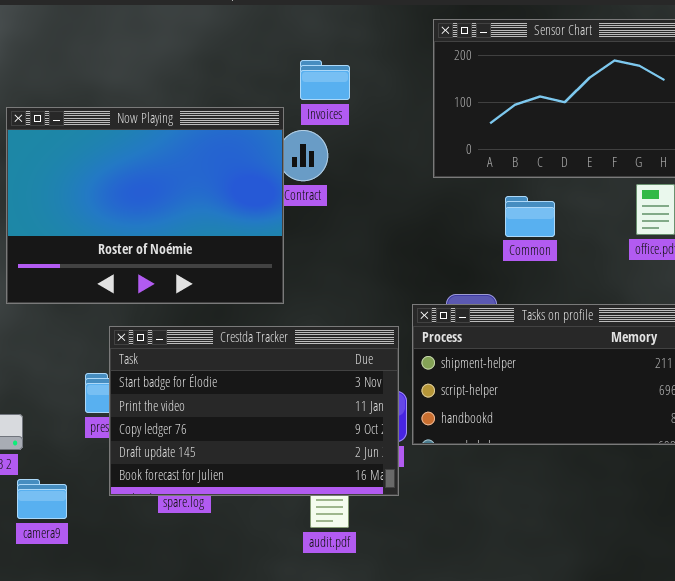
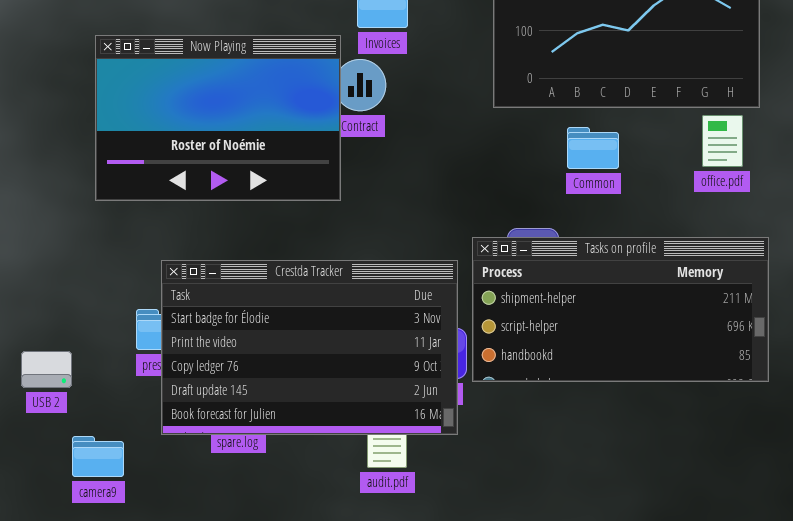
Now Playing: [6,107,284,304] -> [95,35,341,201], resized
camera9: [17,479,67,519] -> [72,436,124,477], moved

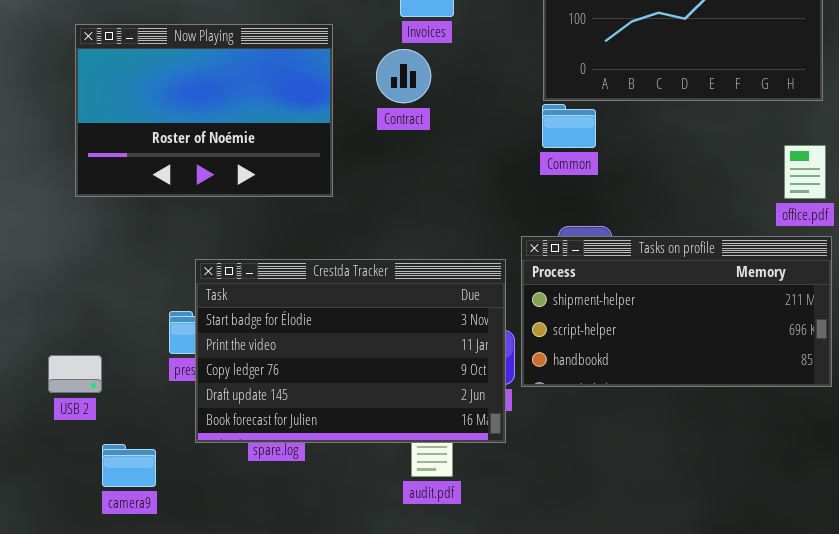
Now Playing: [95,35,341,201] -> [75,24,333,197], moved
office.pdf: [702,115,743,167] -> [784,145,826,199], moved
Common: [567,127,619,169] -> [542,104,596,148], moved

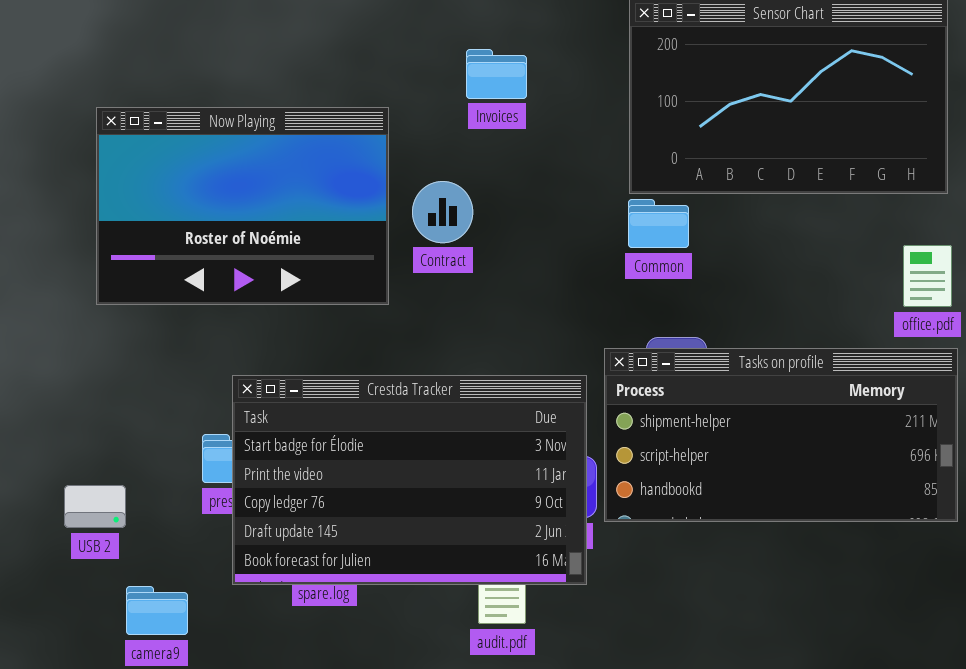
Contract: [376,49,431,103] -> [412,181,473,243], moved

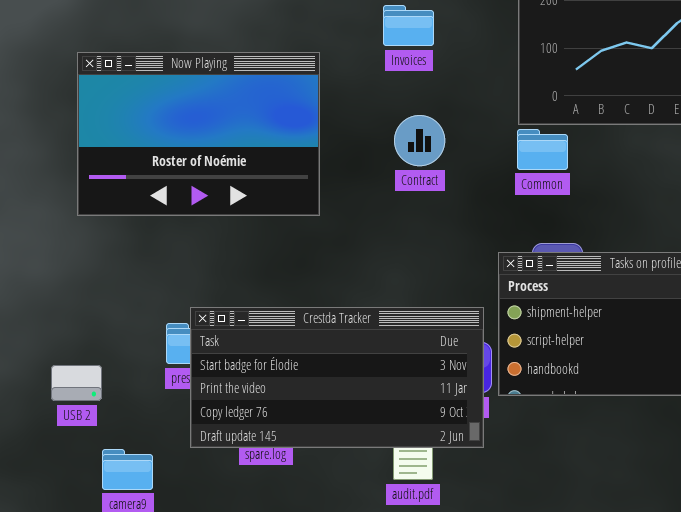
Contract: [412,181,473,243] -> [394,115,445,166], moved
Crestda Tracker: [232,375,587,585] -> [190,307,484,448], resized

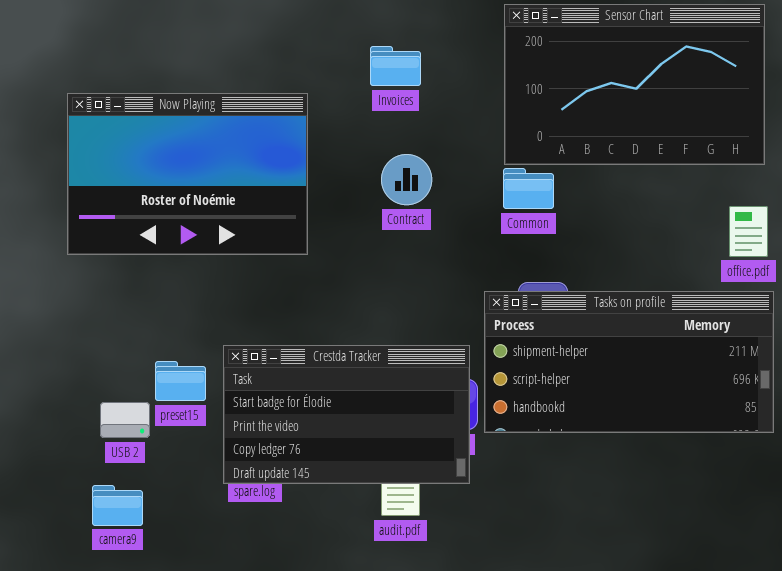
Crestda Tracker: [190,307,484,448] -> [223,345,470,484], resized
USB 2: [51,365,102,401] -> [100,402,150,438], moved

